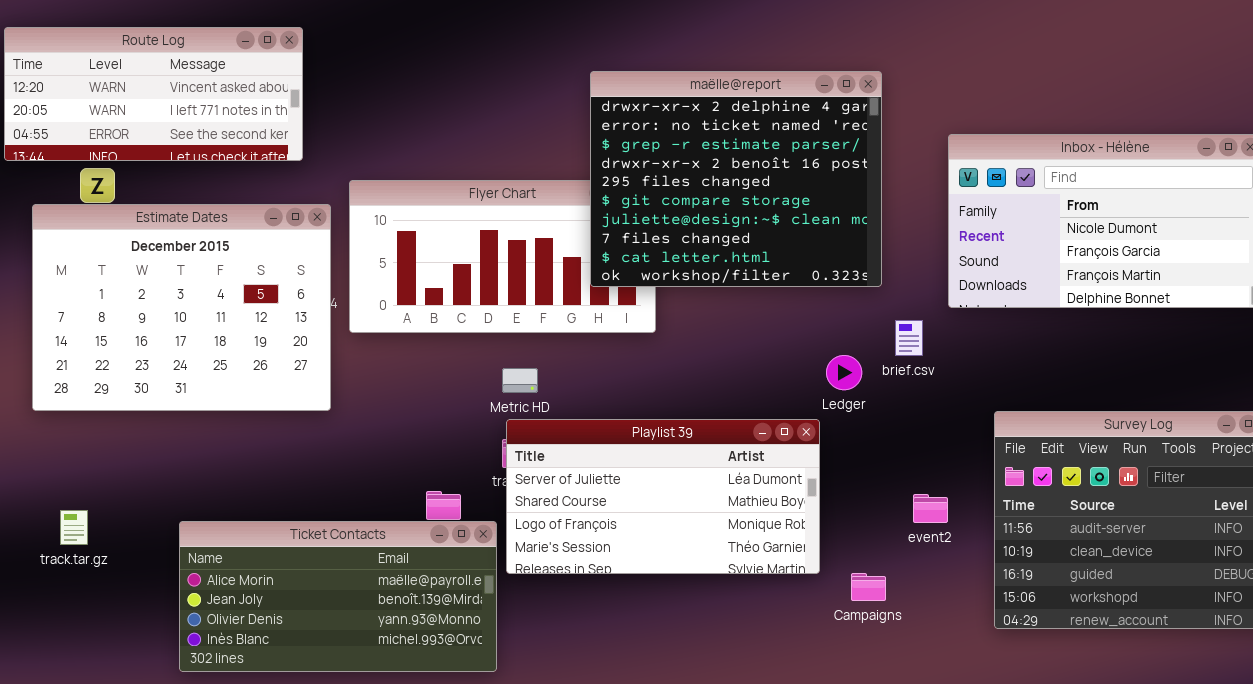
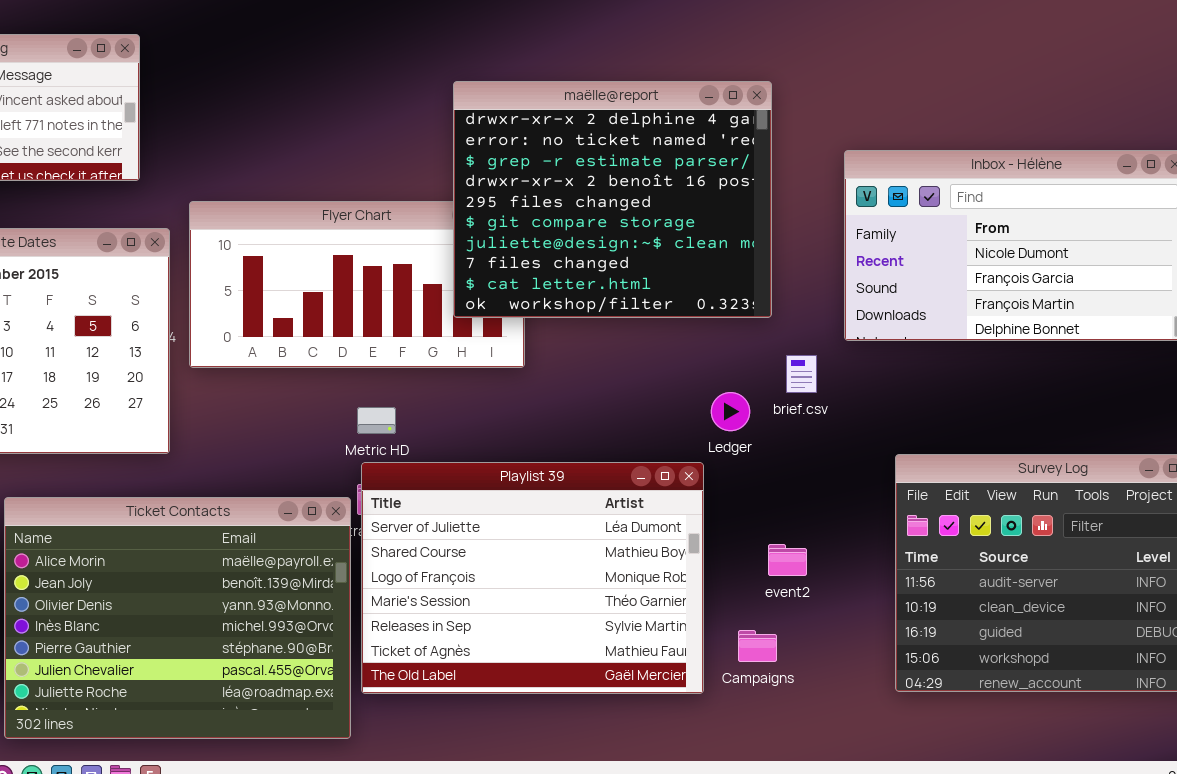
Playlist 39: [506,419,820,574] -> [361,462,704,694], resized
event2: [913,494,948,523] -> [768,544,807,576], moved
Ticket Contacts: [179,521,497,672] -> [4,497,351,739], resized

